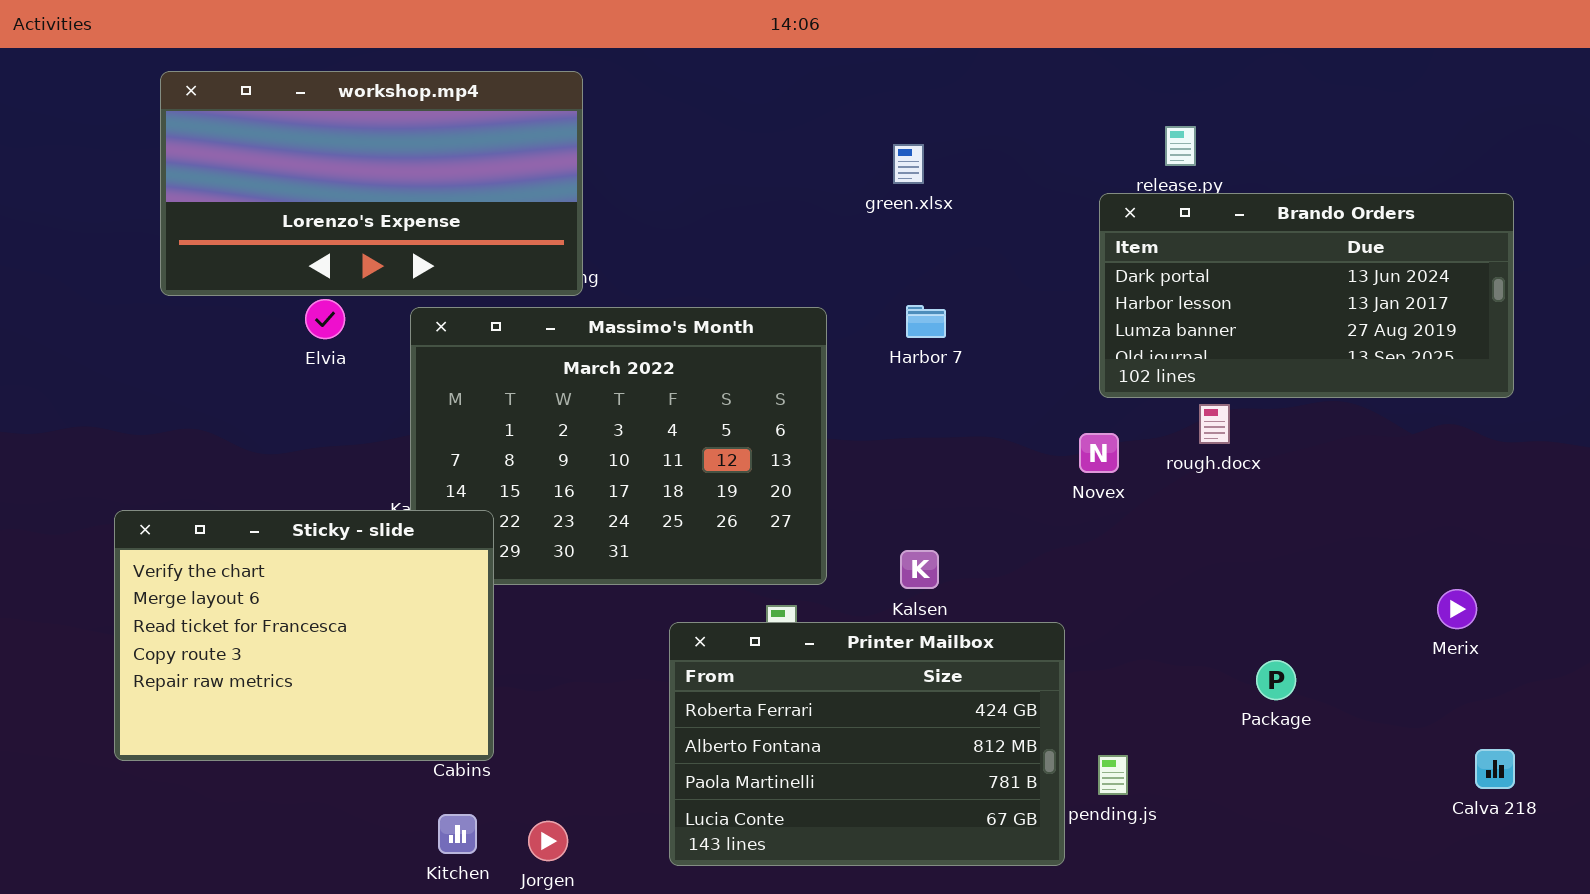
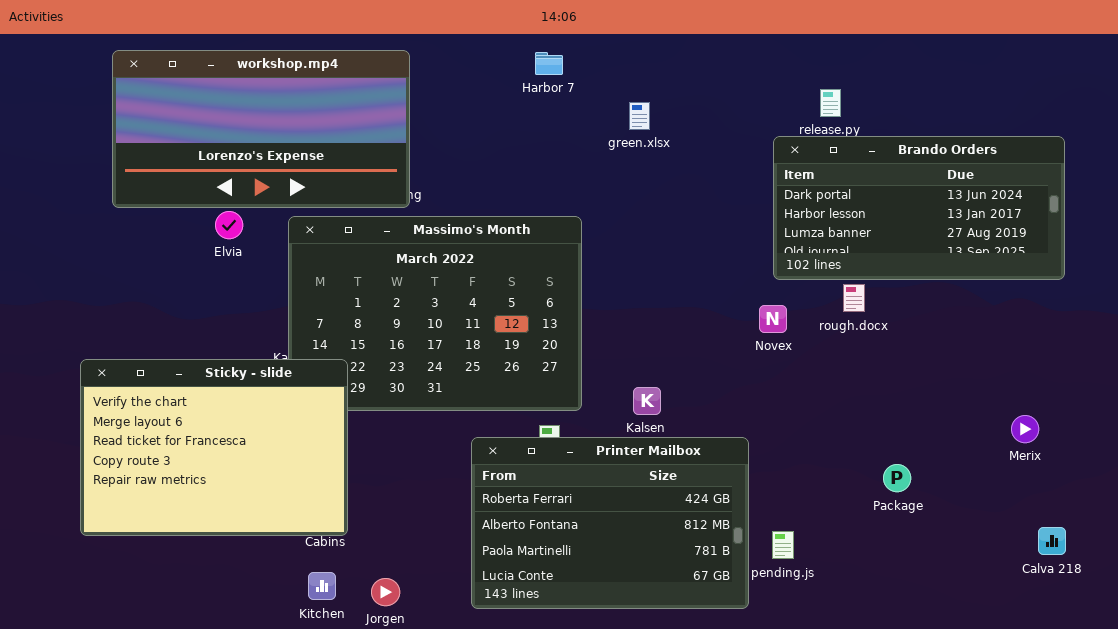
Harbor 7: [906,305,946,338] -> [535,52,563,75], moved

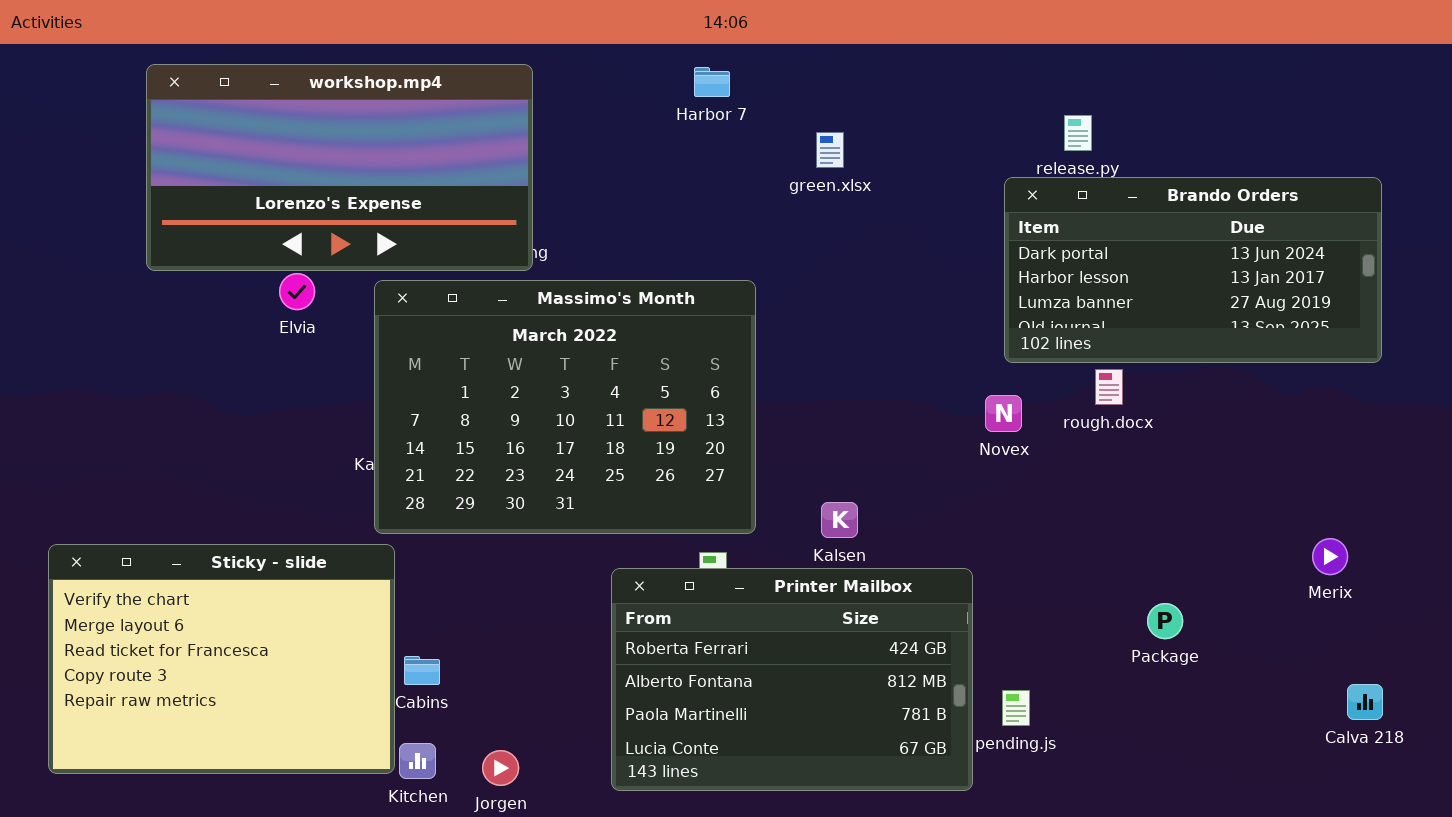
Sticky - slide: [80,359,348,536] -> [48,544,395,774], moved

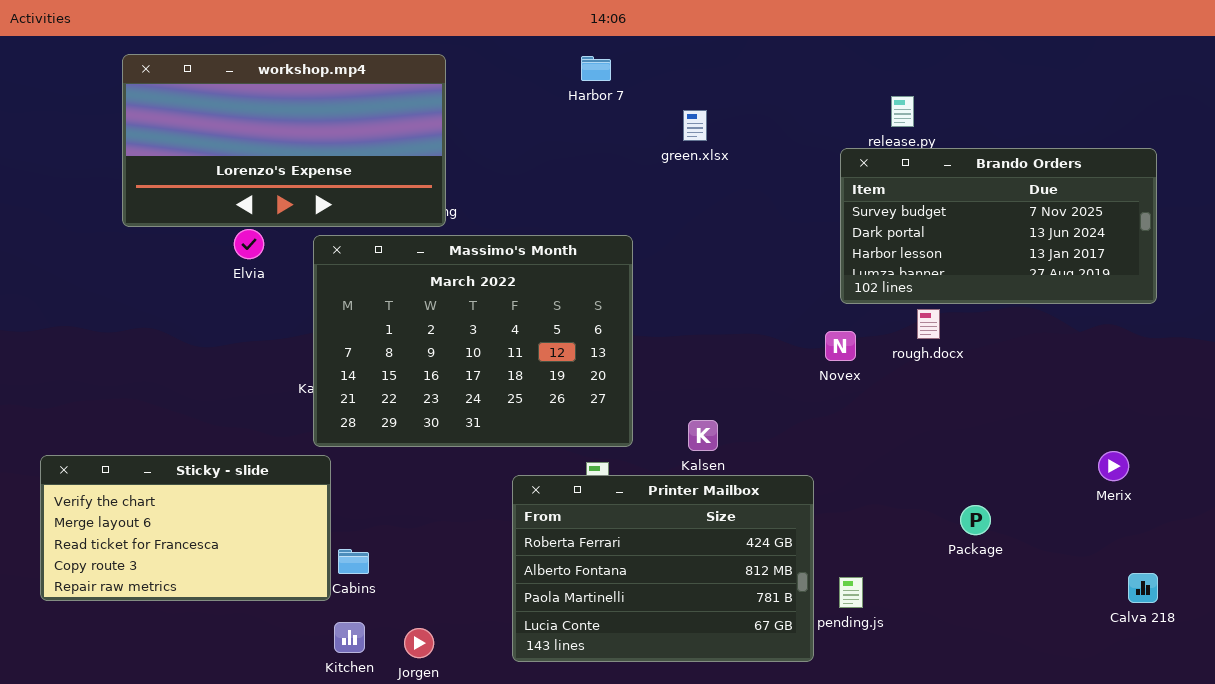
Brando Orders: [1004,177,1382,363] -> [840,148,1157,304], scrolled up 1 row
Sticky - slide: [48,544,395,774] -> [40,455,331,601], resized

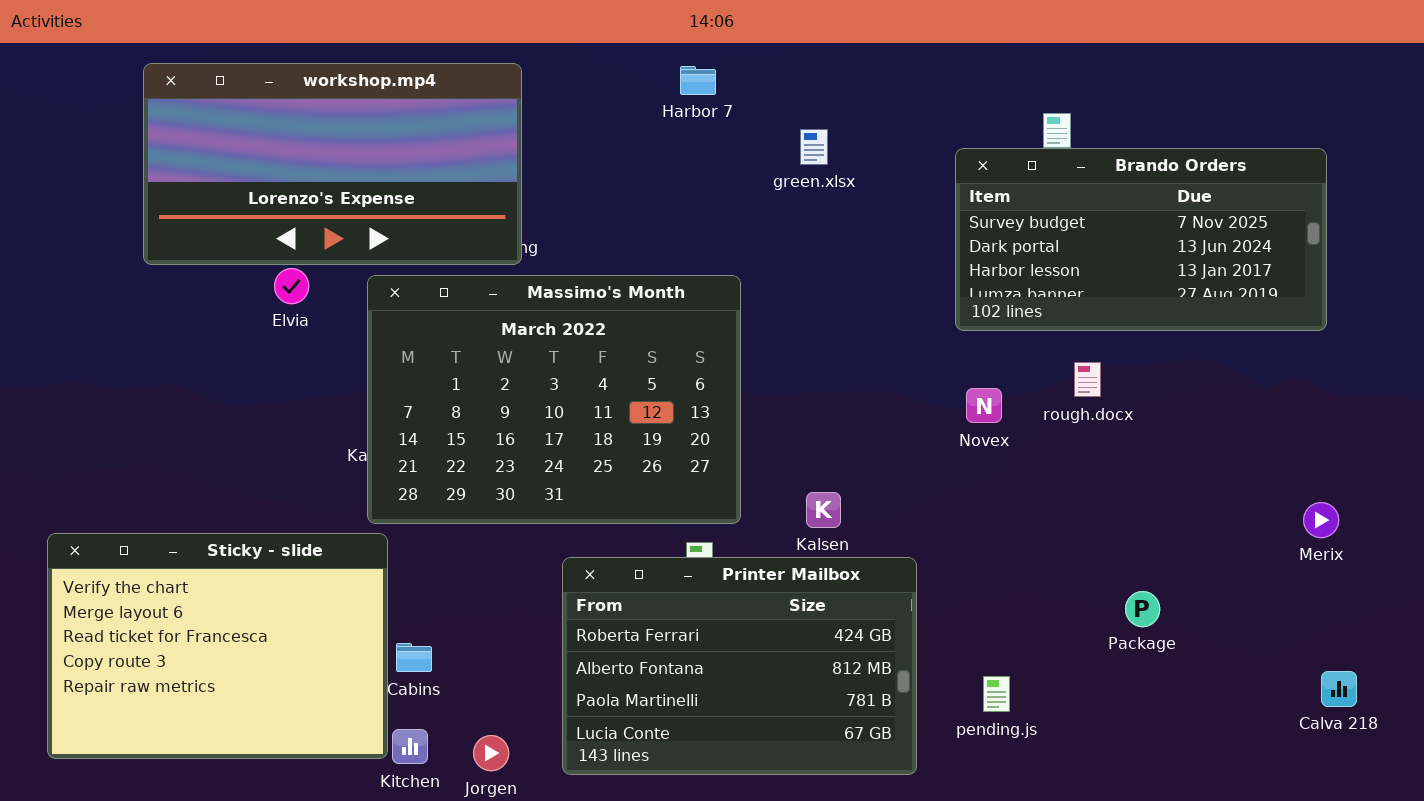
Brando Orders: [840,148,1157,304] -> [955,148,1327,331], moved
Merix: [1098,451,1129,481] -> [1303,502,1339,538], moved
Sticky - slide: [40,455,331,601] -> [47,533,388,759], resized
Printer Mailbox: [512,475,814,662] -> [562,557,917,775], moved

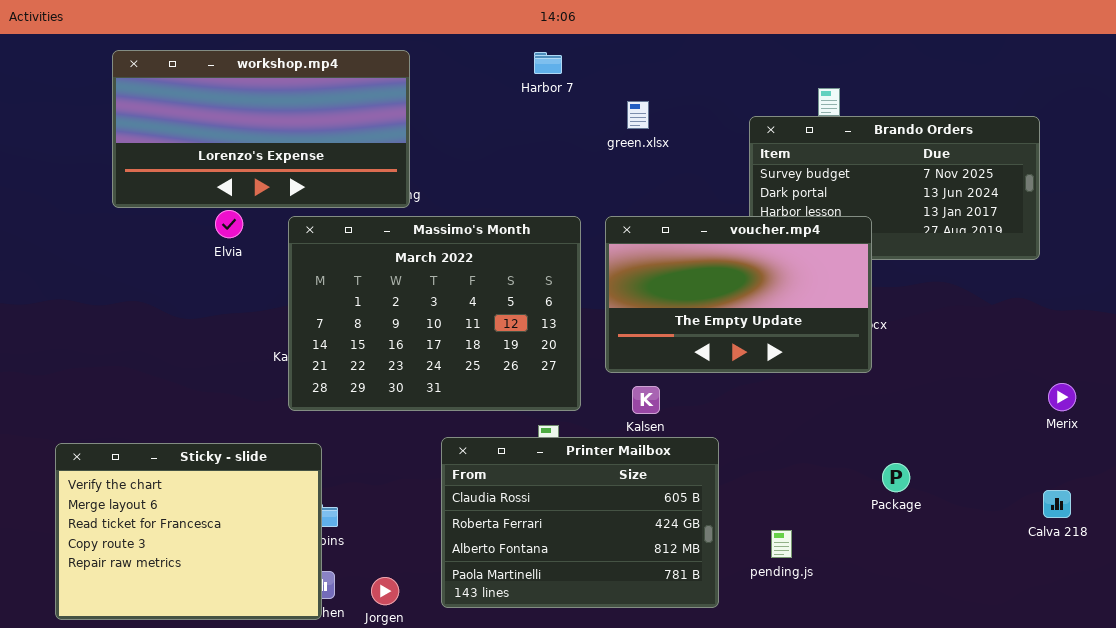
voucher.mp4: none -> [605,216,872,373], opened
Merix: [1303,502,1339,538] -> [1048,383,1076,411], moved
Sticky - slide: [47,533,388,759] -> [55,443,322,620], moved
Printer Mailbox: [562,557,917,775] -> [441,437,719,608], scrolled up 1 row
Calva 218: [1321,671,1357,707] -> [1043,490,1071,518], moved

